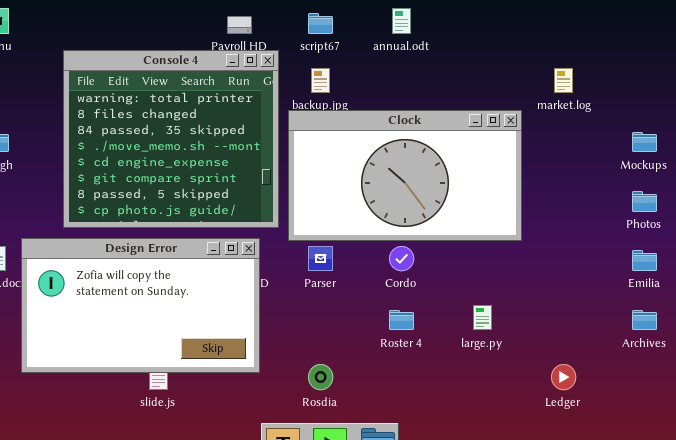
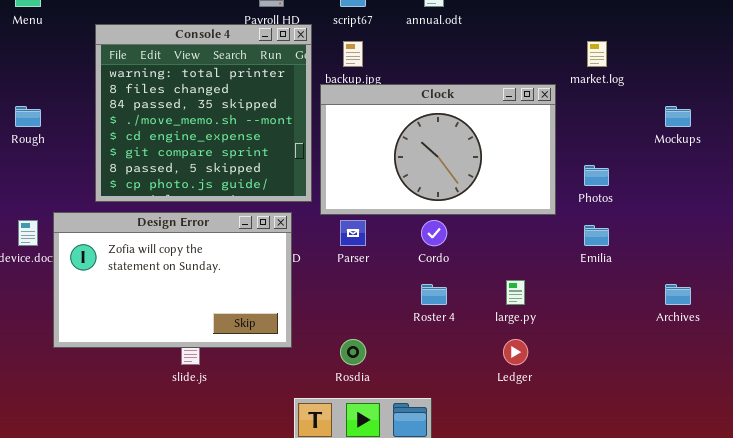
Photos: [632,191,657,212] -> [584,165,609,186], moved
Emilia: [632,250,657,271] -> [584,225,609,246], moved
Ledger: [551,364,576,390] -> [503,339,528,365], moved

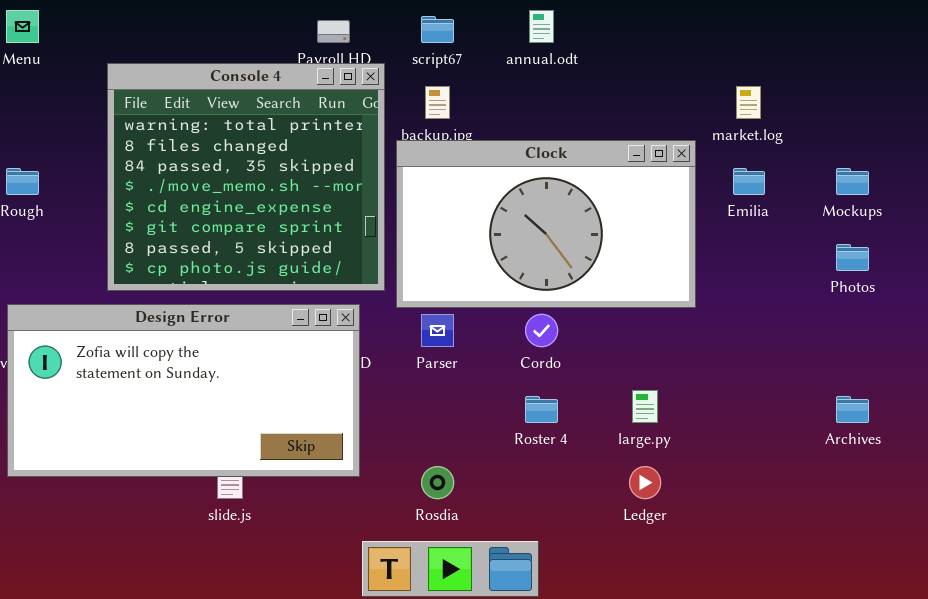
Photos: [584,165,609,186] -> [836,244,869,271], moved
Design Error: [53,212,292,348] -> [7,304,360,477], resized
Emilia: [584,225,609,246] -> [733,168,765,195], moved

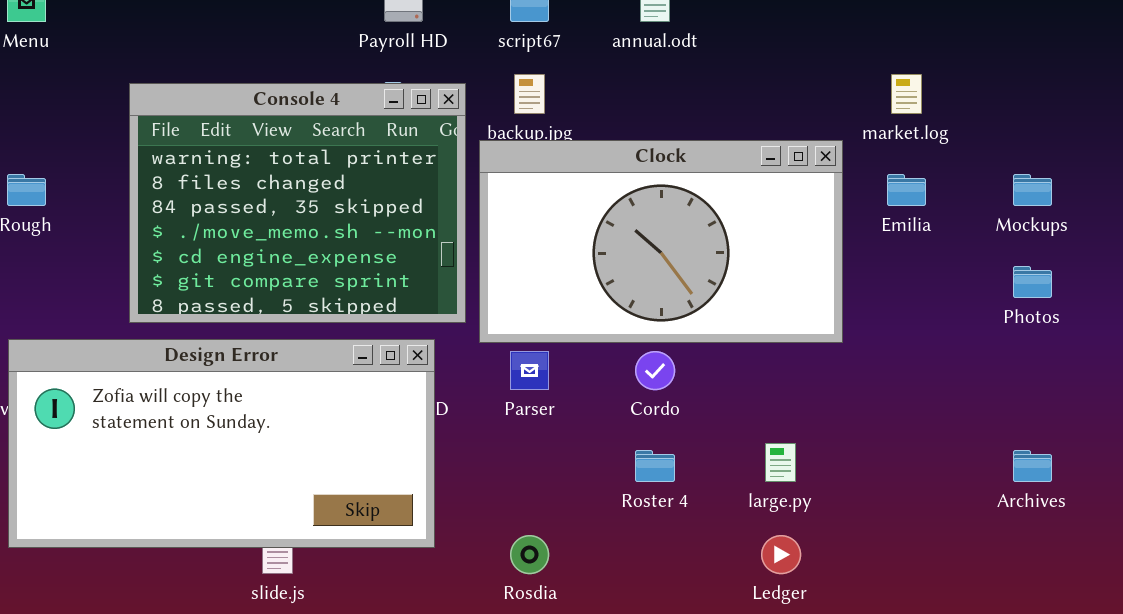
Console 4: [107,63,385,291] -> [129,83,466,323], resized

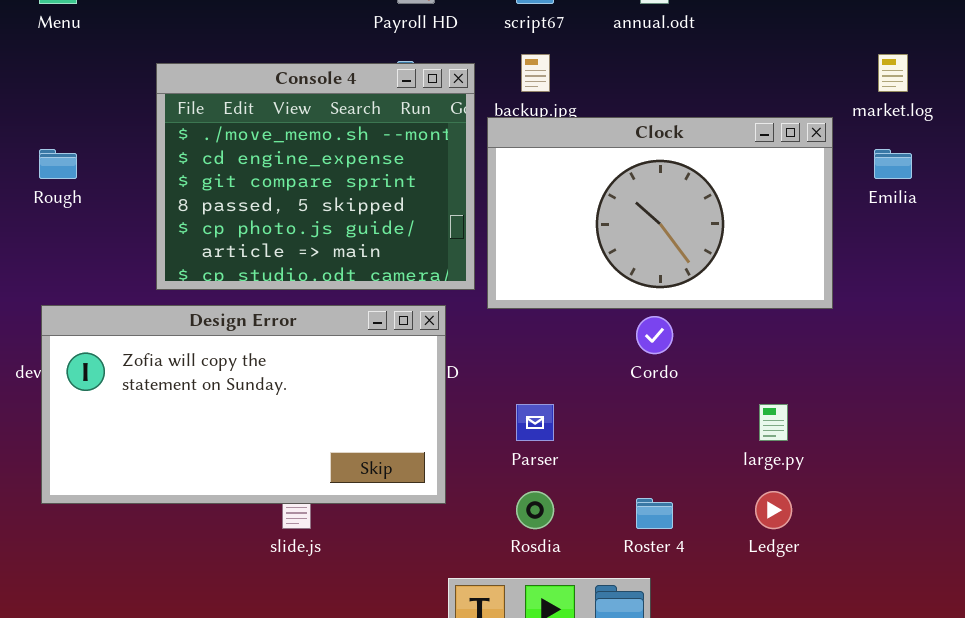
Console 4: [129,83,466,323] -> [156,63,475,290], scrolled down 3 rows
Parser: [510,351,549,390] -> [516,404,554,441], moved
Roster 4: [635,450,675,482] -> [636,498,673,529], moved

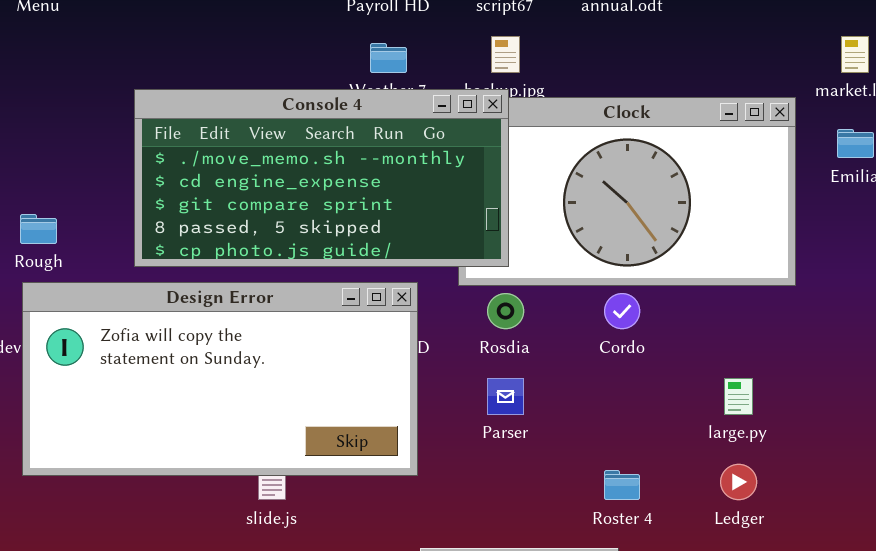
Console 4: [156,63,475,290] -> [134,89,509,267], resized
Rough: [39,149,77,179] -> [20,214,57,244], moved
Rosdia: [516,491,554,529] -> [487,293,524,329], moved

